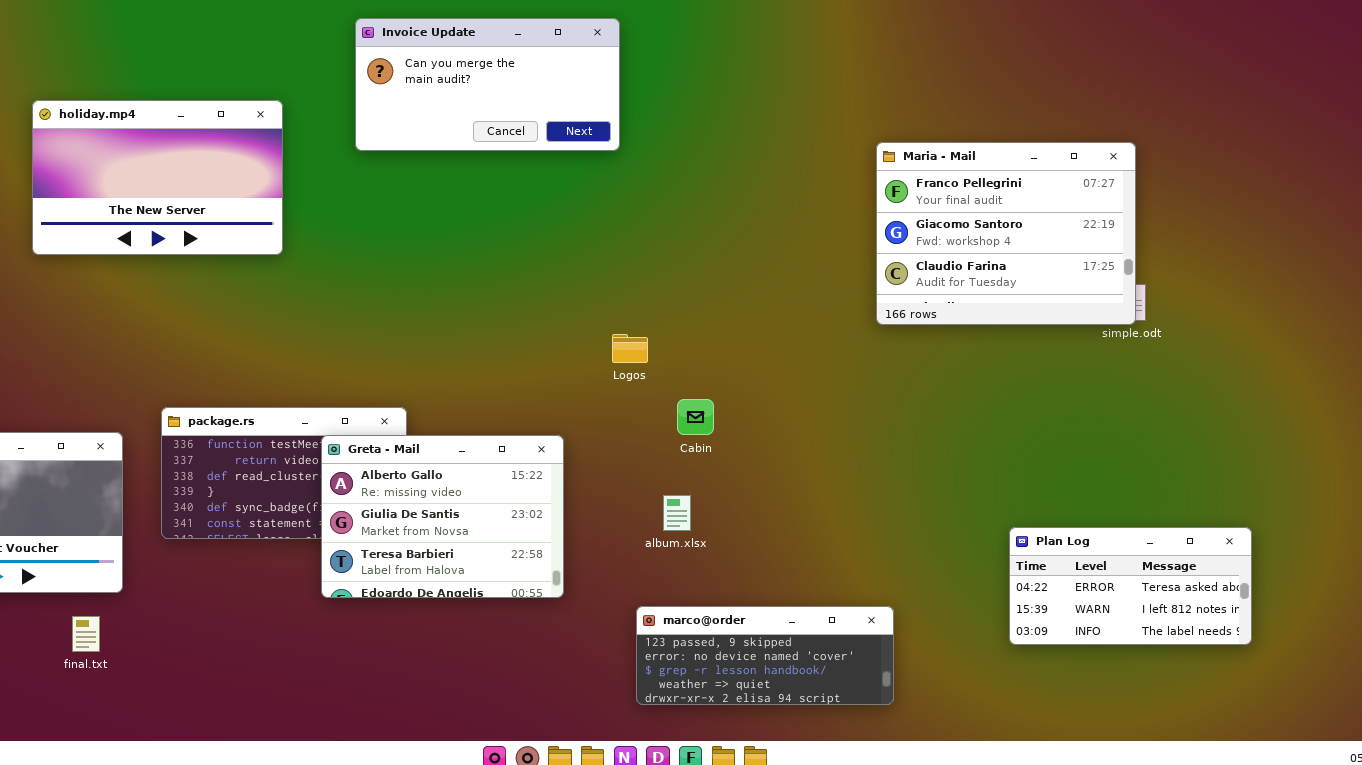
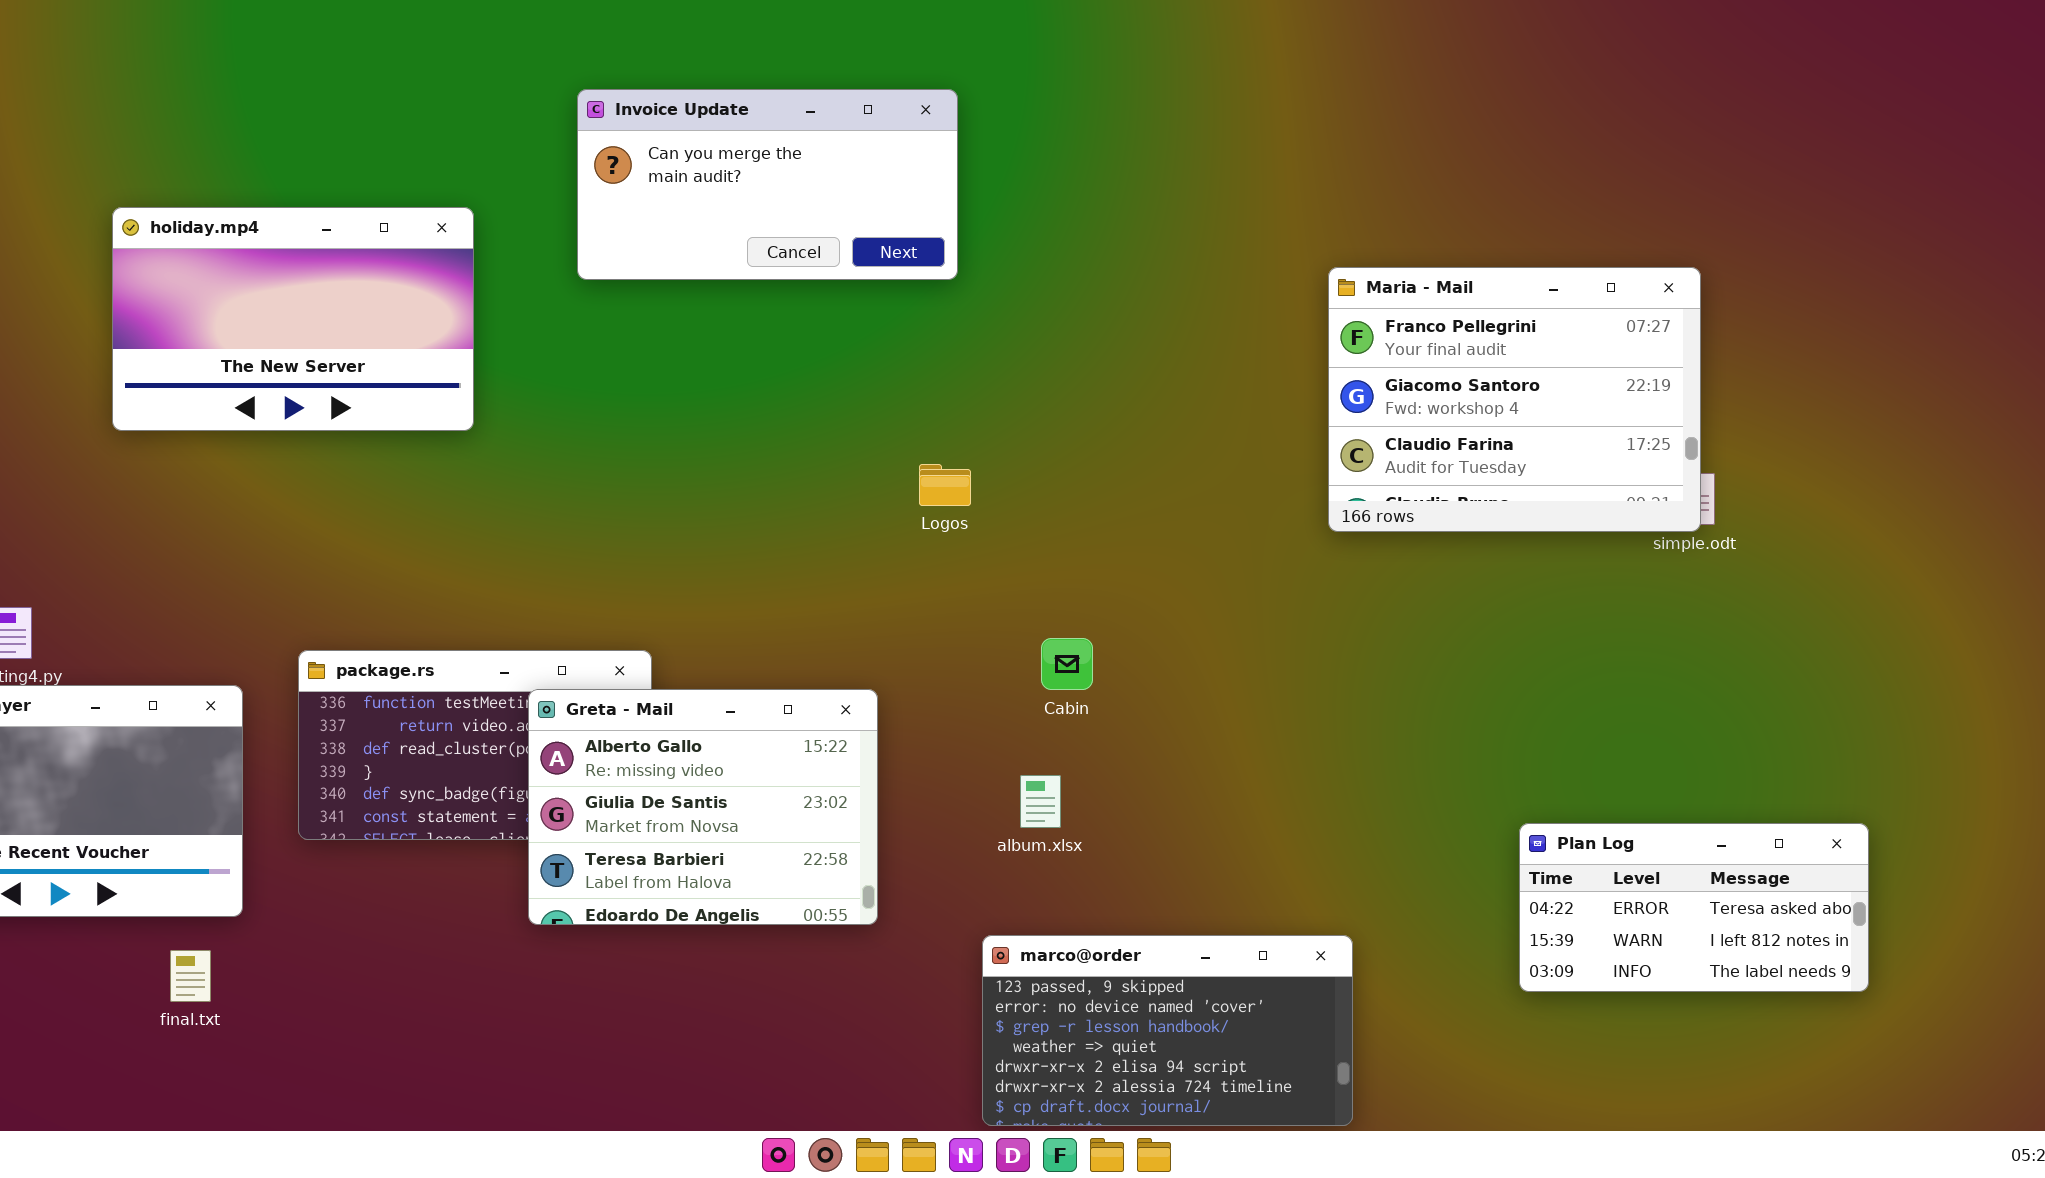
Logos: [612,334,648,363] -> [919,464,971,506], moved
marco@order: [636,606,894,705] -> [982,935,1353,1126], resized

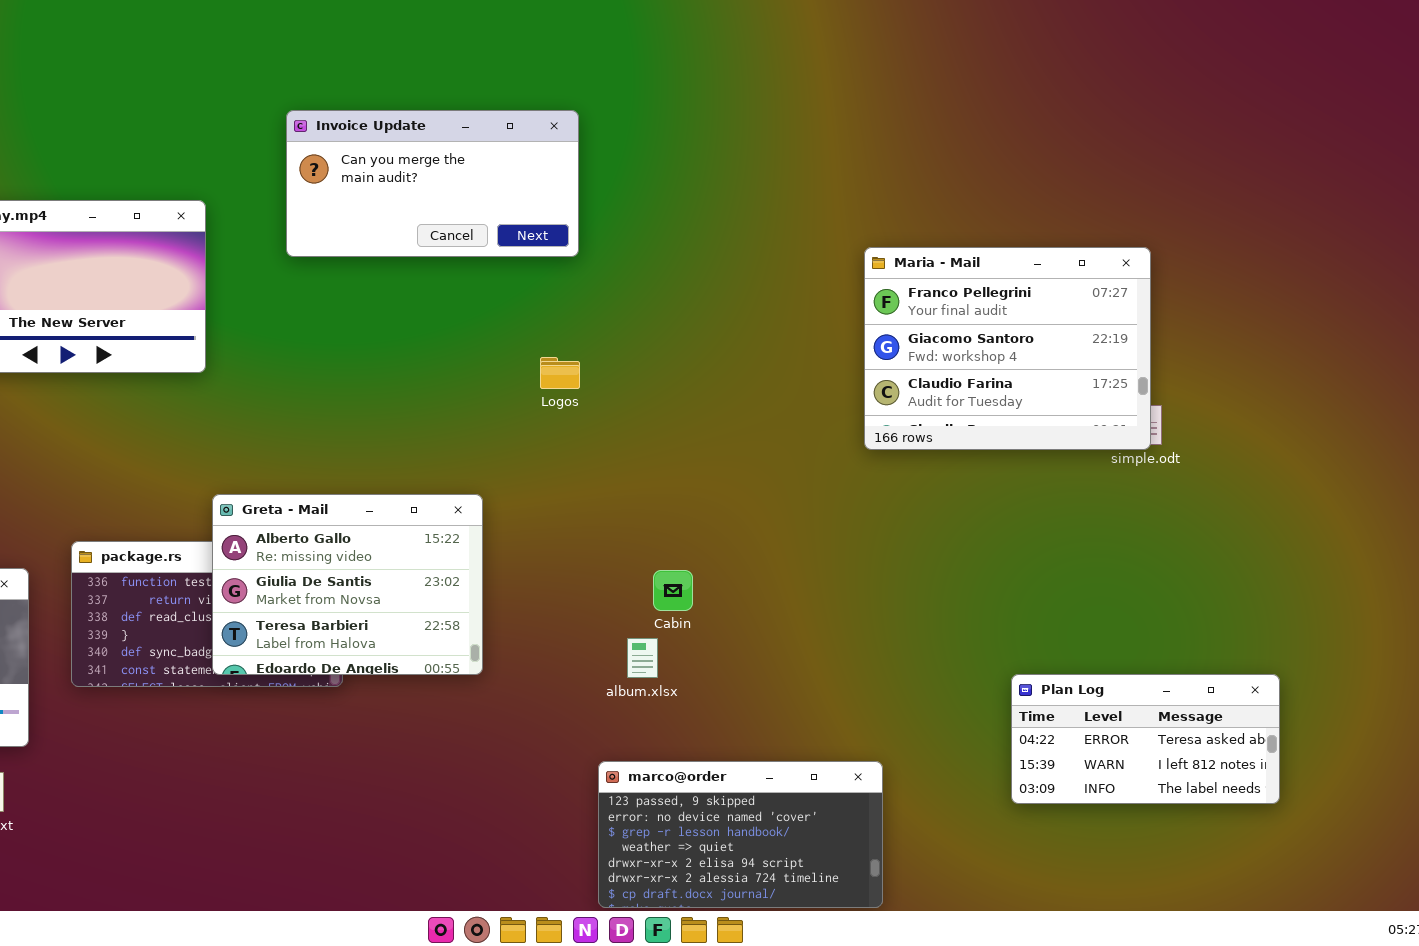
Logos: [919,464,971,506] -> [540,357,580,389], moved
Cabin: [1041,638,1093,690] -> [653,570,693,611], moved
Greta - Mail: [528,689,878,925] -> [212,494,483,675], moved

